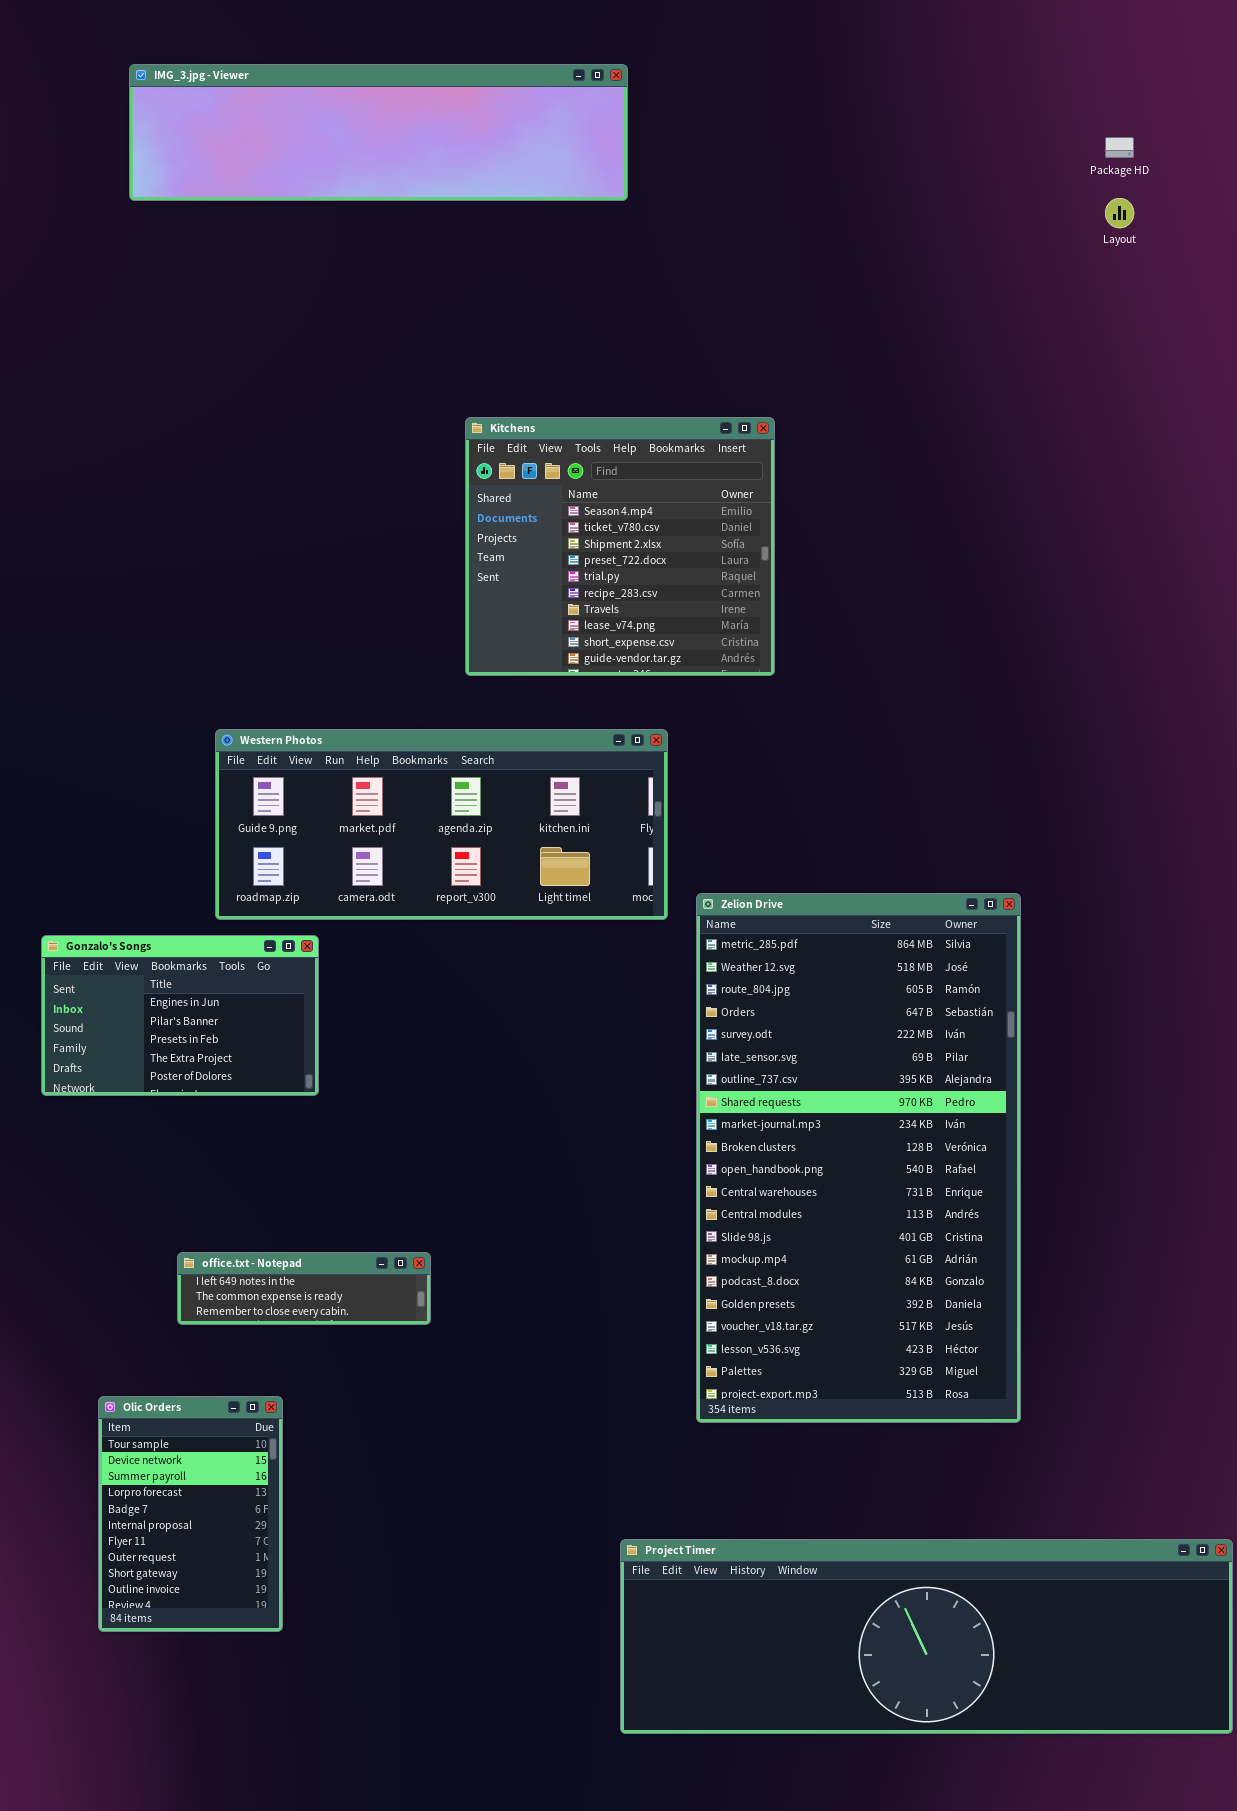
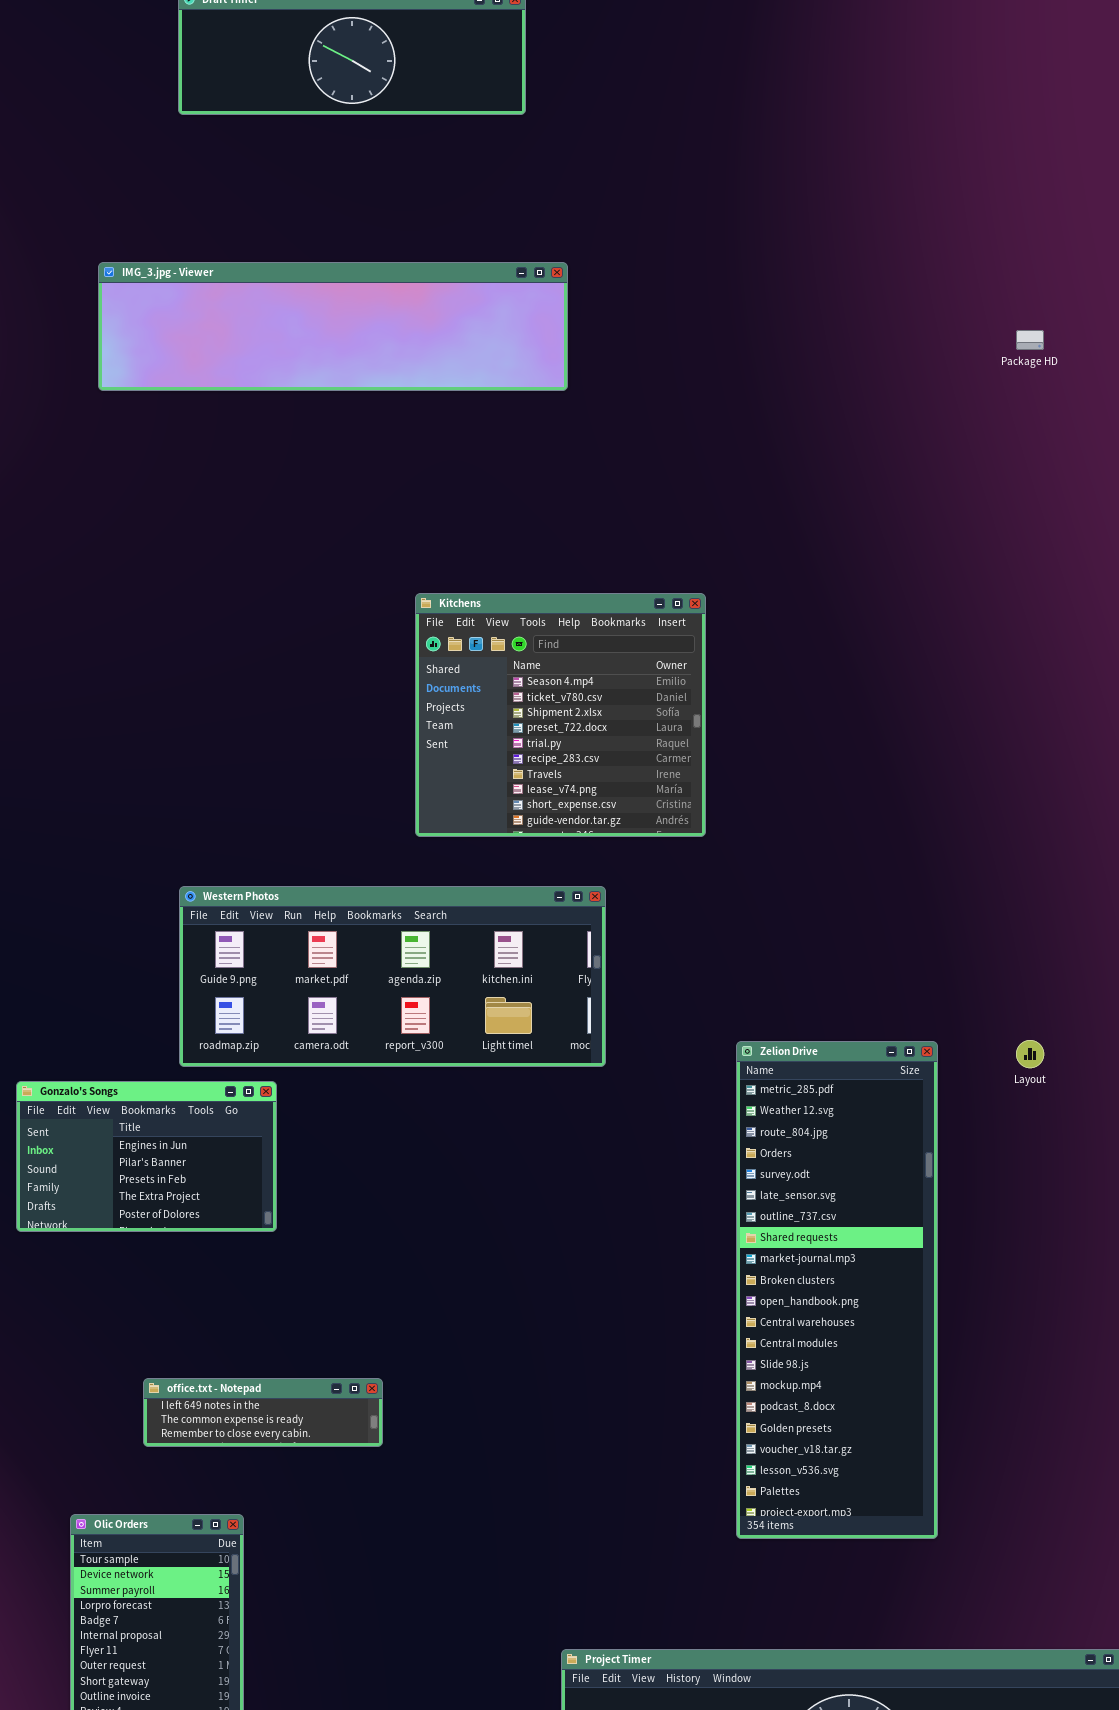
Layout: [1105,198,1134,228] -> [1016,1040,1044,1068], moved
Zelion Drive: [696,893,1021,1423] -> [736,1041,938,1539], resized

